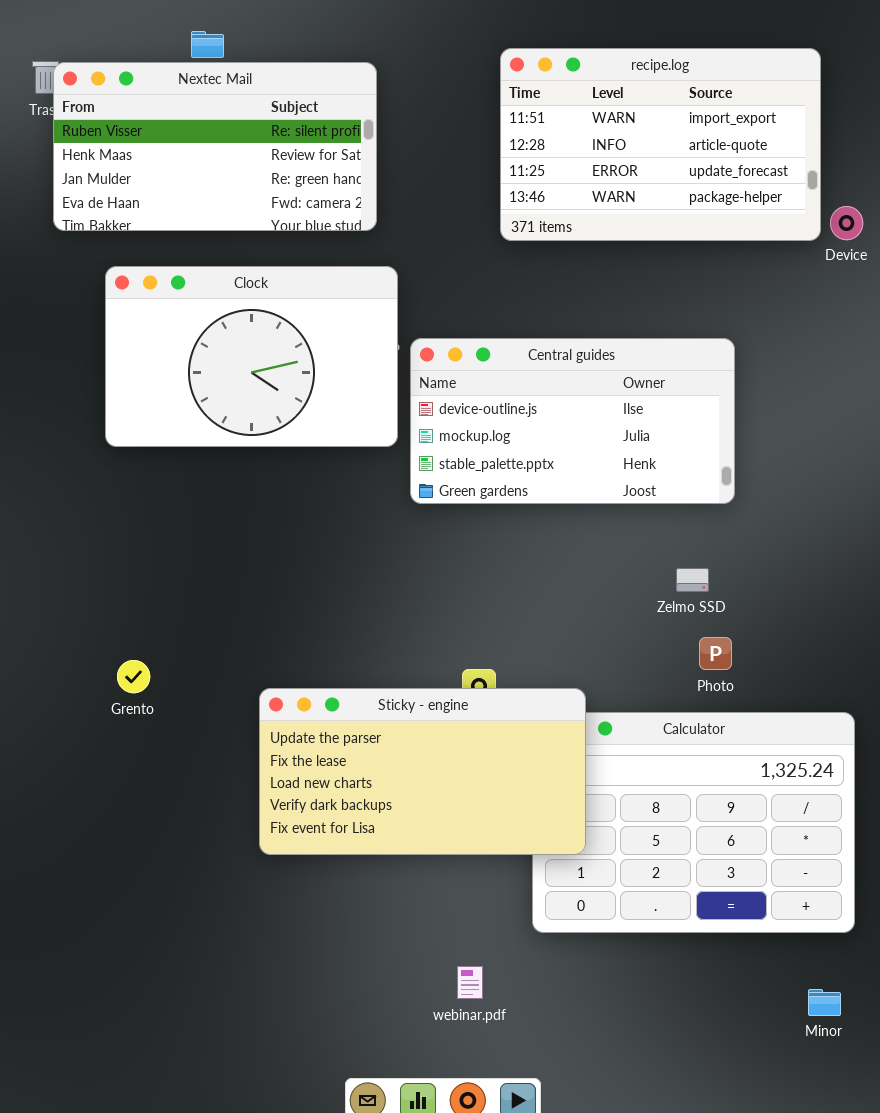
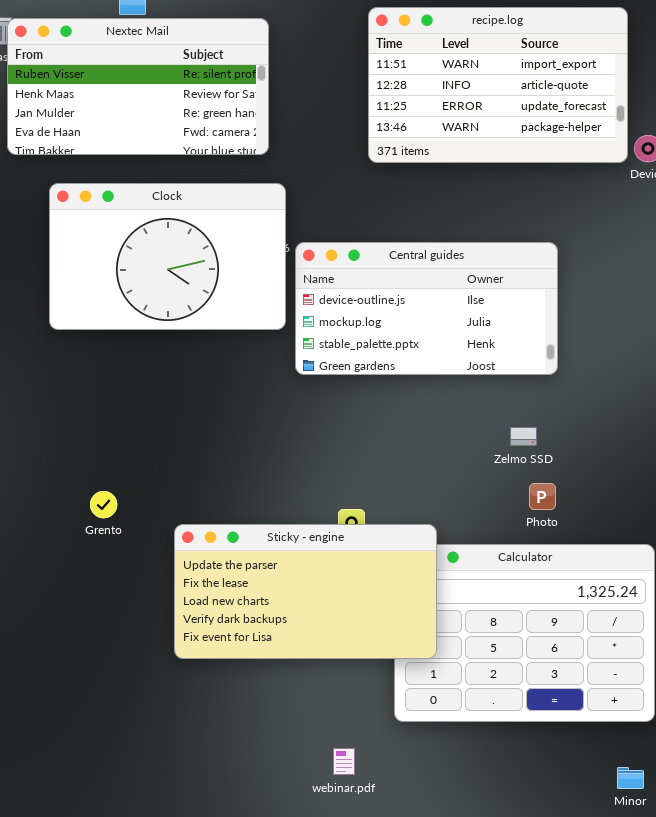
Grento: [117,660,150,693] -> [90,491,117,518], moved

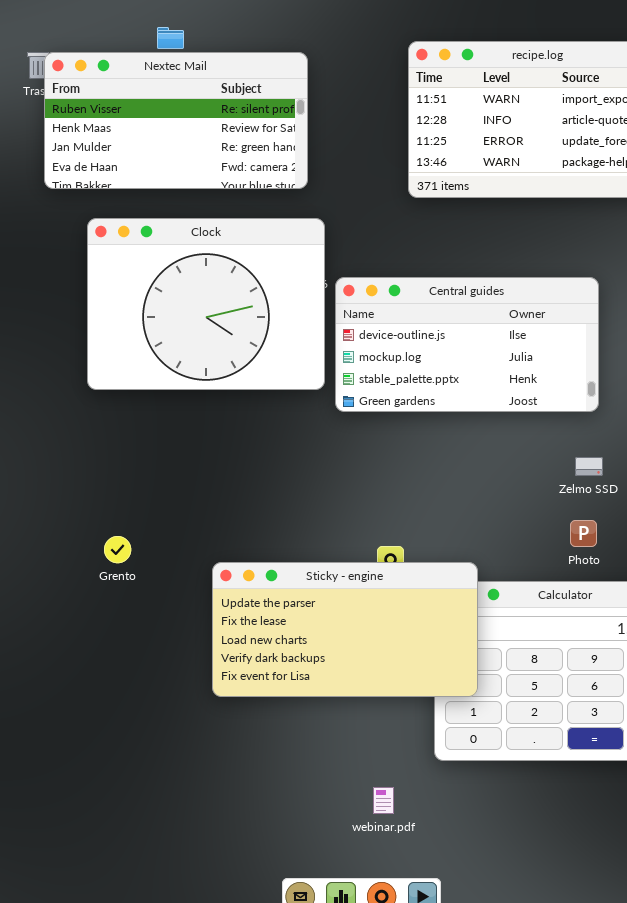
Clock: [49,183,286,330] -> [87,218,325,390], resized
Zelmo SSD: [510,427,537,446] -> [575,457,603,476], moved
Grento: [90,491,117,518] -> [104,536,131,563], moved

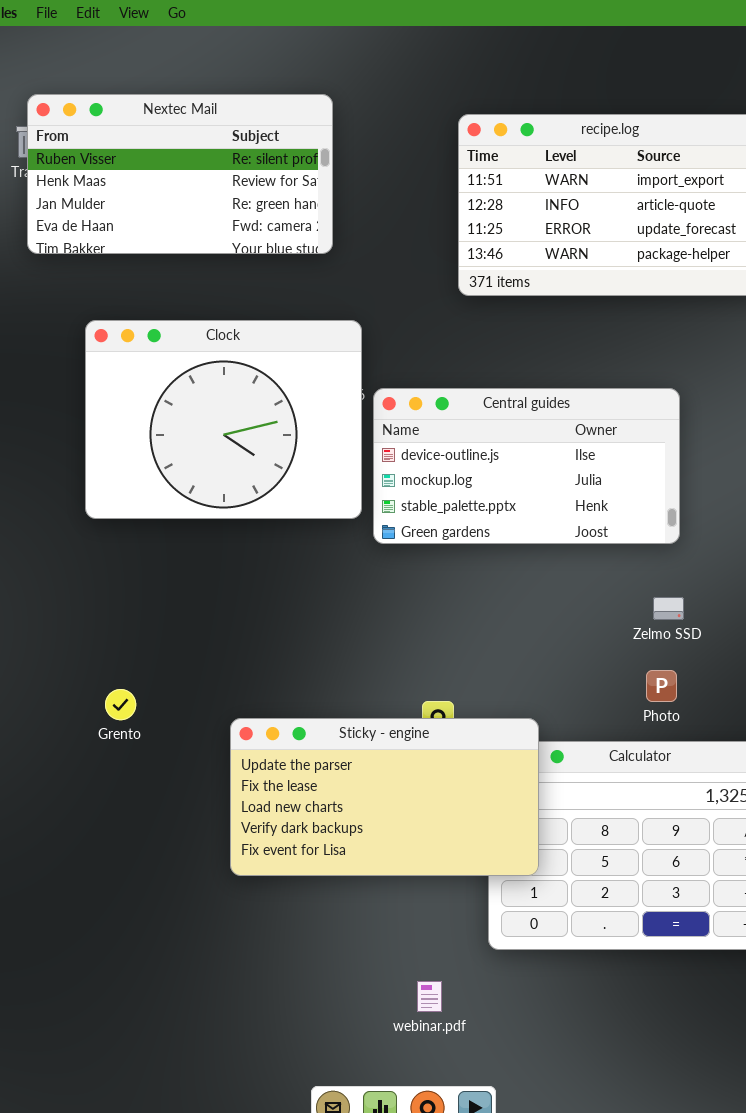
Nextec Mail: [44,52,308,189] -> [27,94,333,254], moved

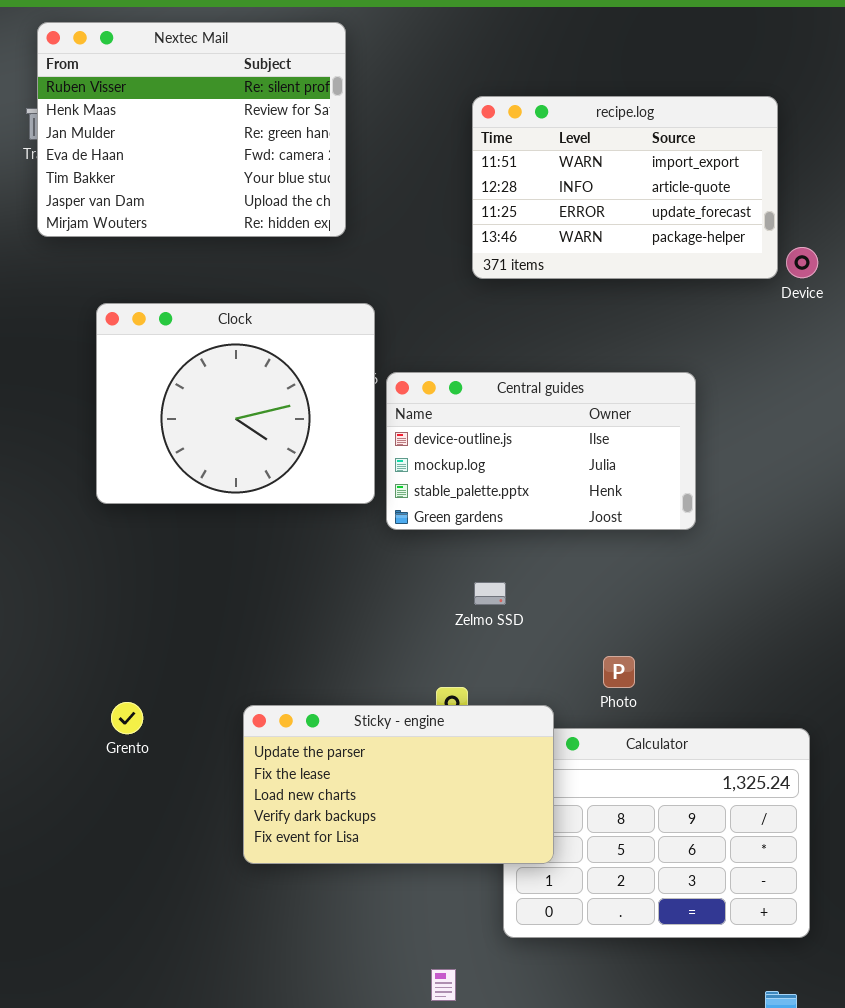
Nextec Mail: [27,94,333,254] -> [37,22,346,237], resized
Zelmo SSD: [653,597,684,620] -> [474,582,506,605], moved
Photo: [646,670,677,702] -> [603,656,635,688], moved
Grento: [105,689,136,720] -> [111,702,143,734], moved

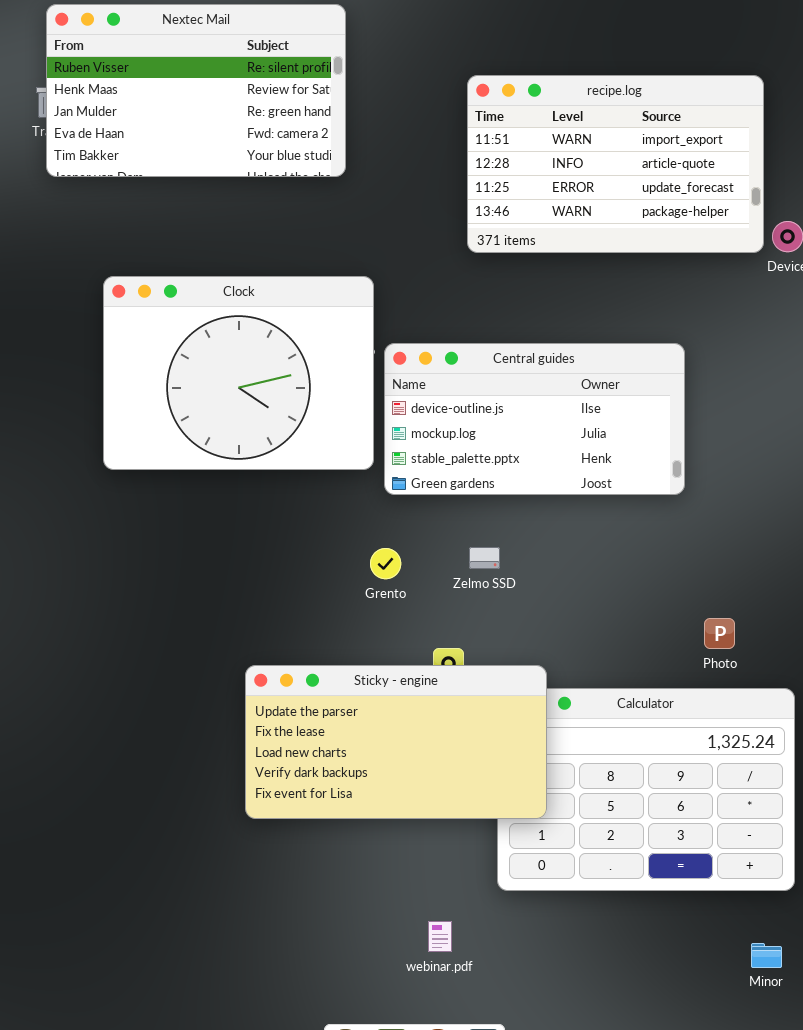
Nextec Mail: [37,22,346,237] -> [46,4,346,177], resized
Photo: [603,656,635,688] -> [704,618,735,649], moved
Grento: [111,702,143,734] -> [370,548,401,579], moved

